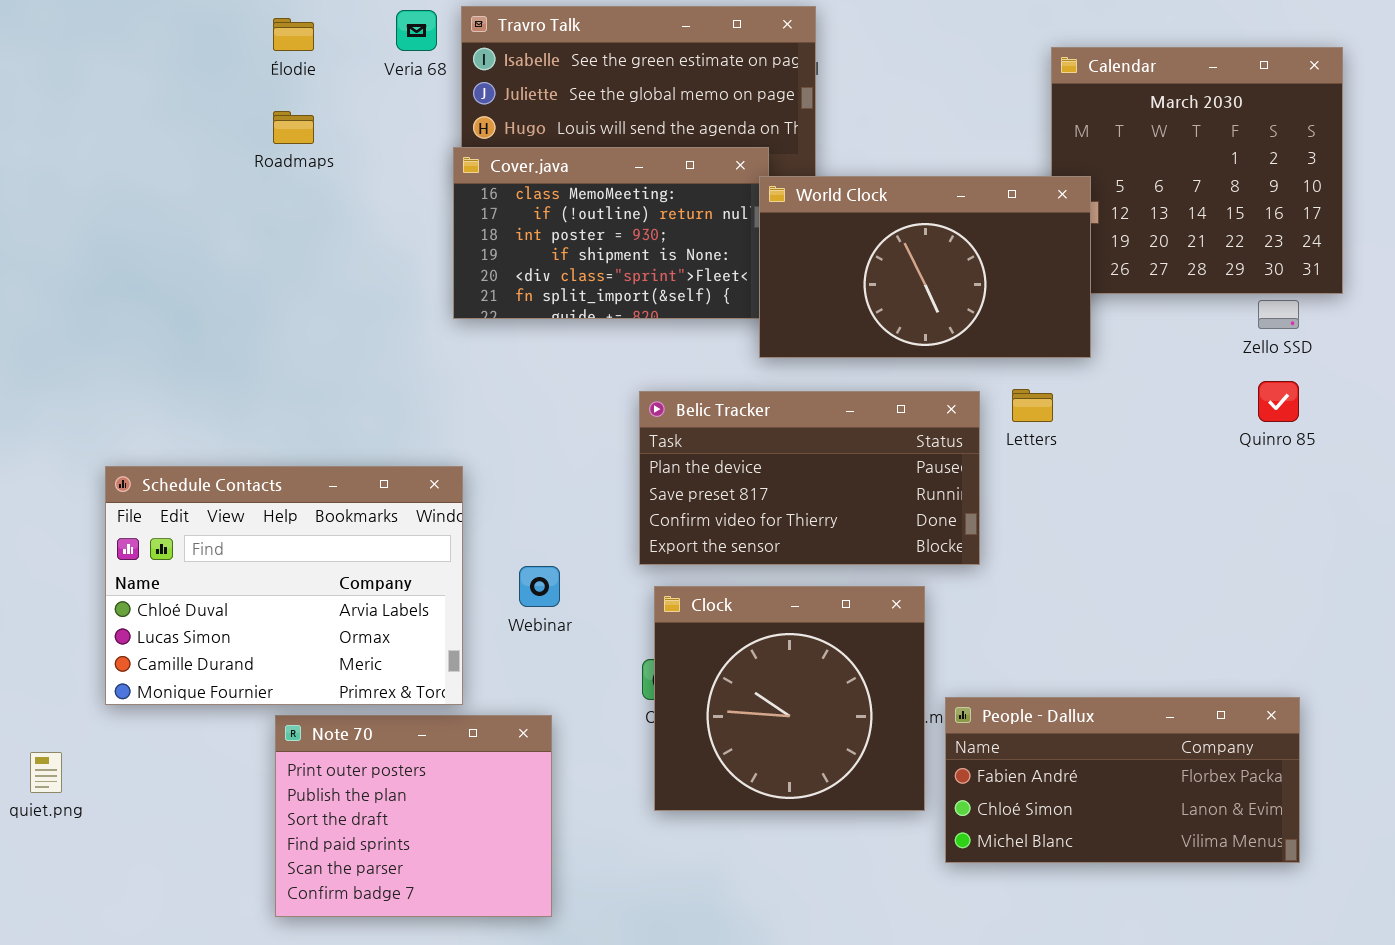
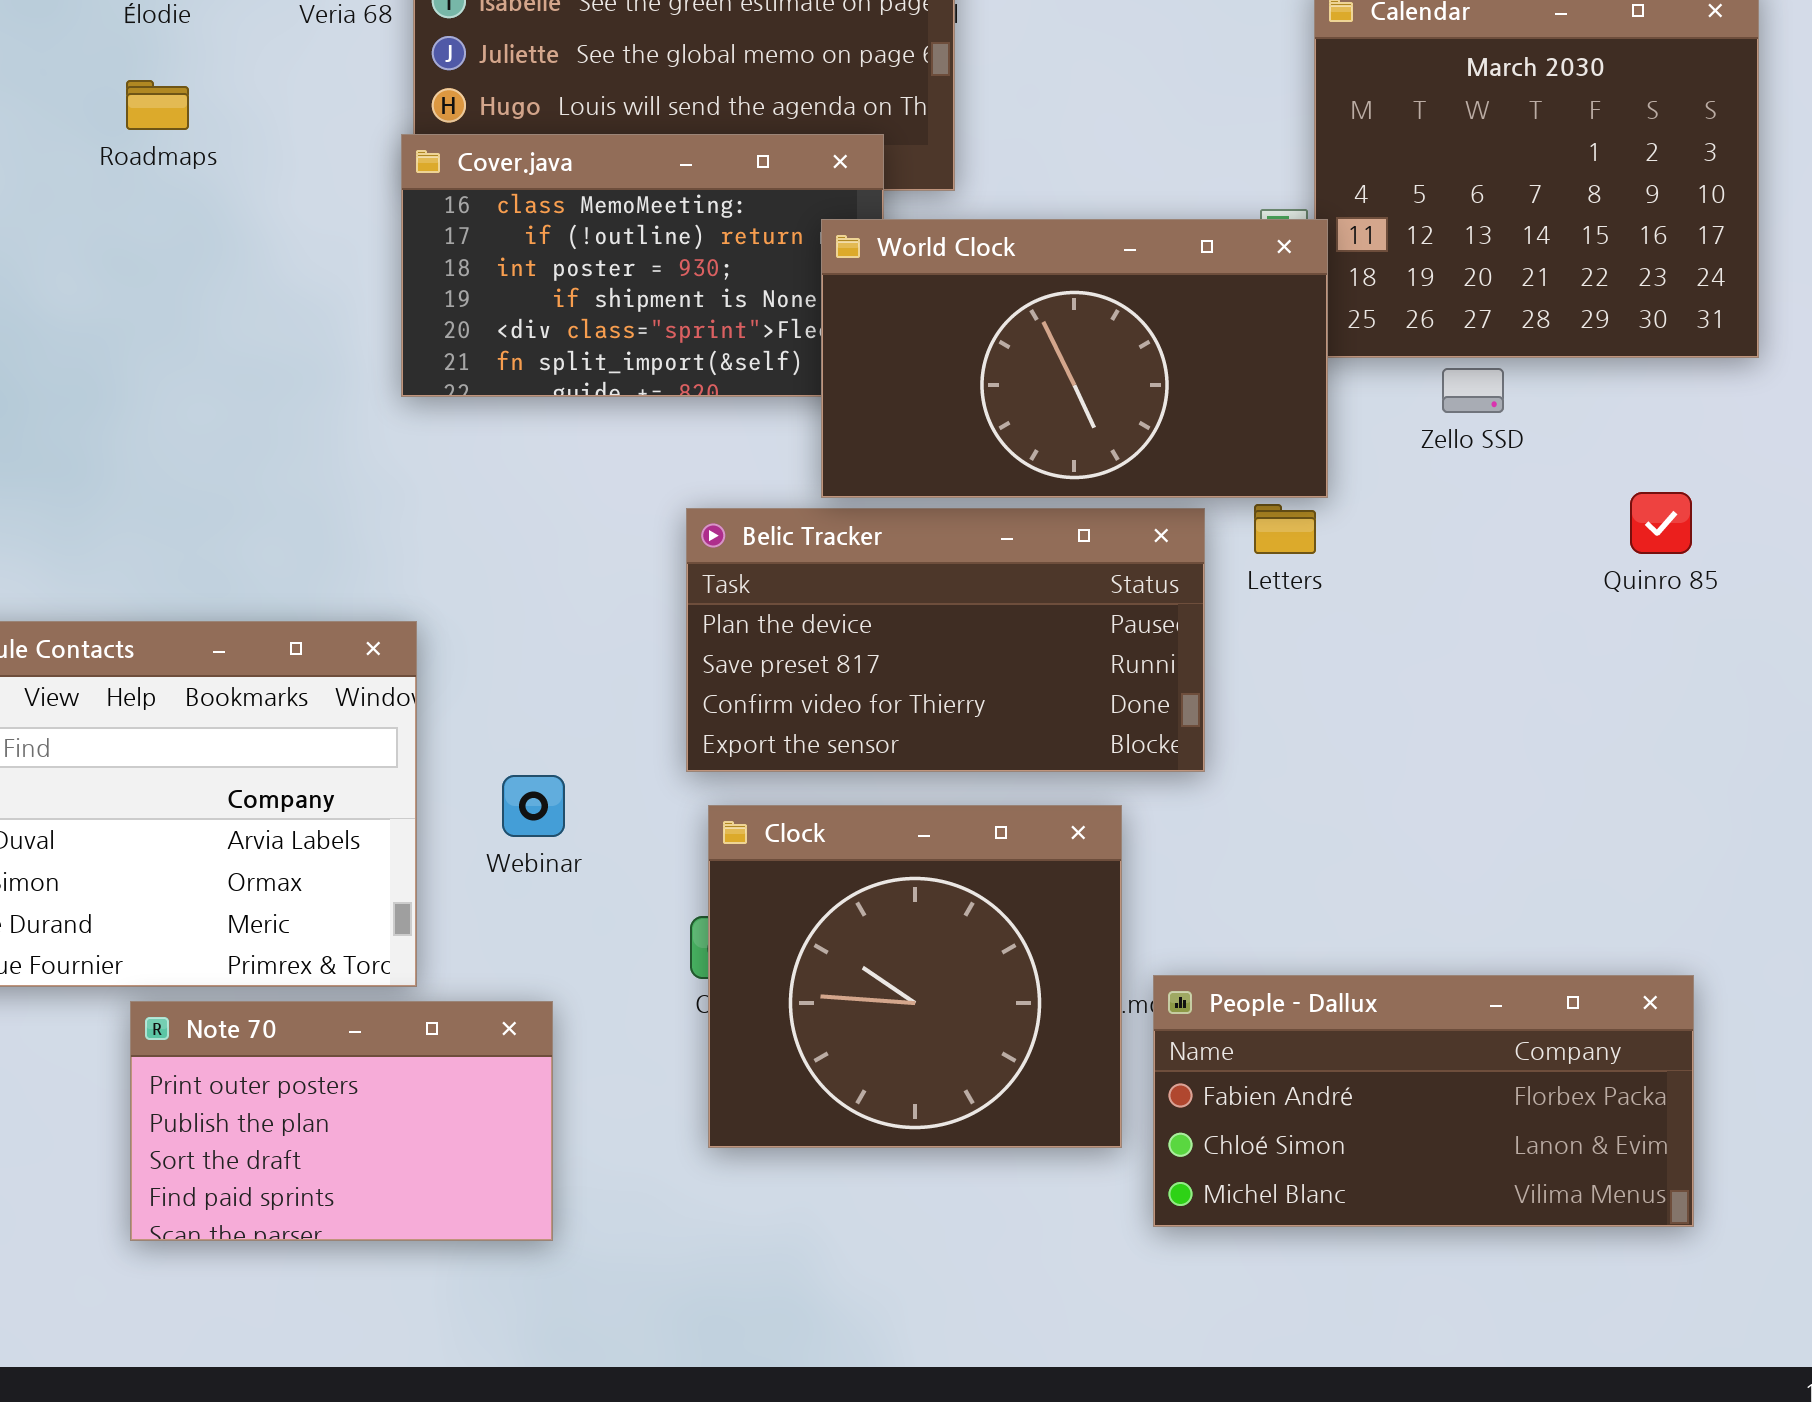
World Clock: [759,176,1091,358] -> [821,219,1328,498], moved
Zello SSD: [1258,300,1299,329] -> [1442,368,1504,413], moved
Note 70: [275,715,552,917] -> [130,1001,553,1241], resized

